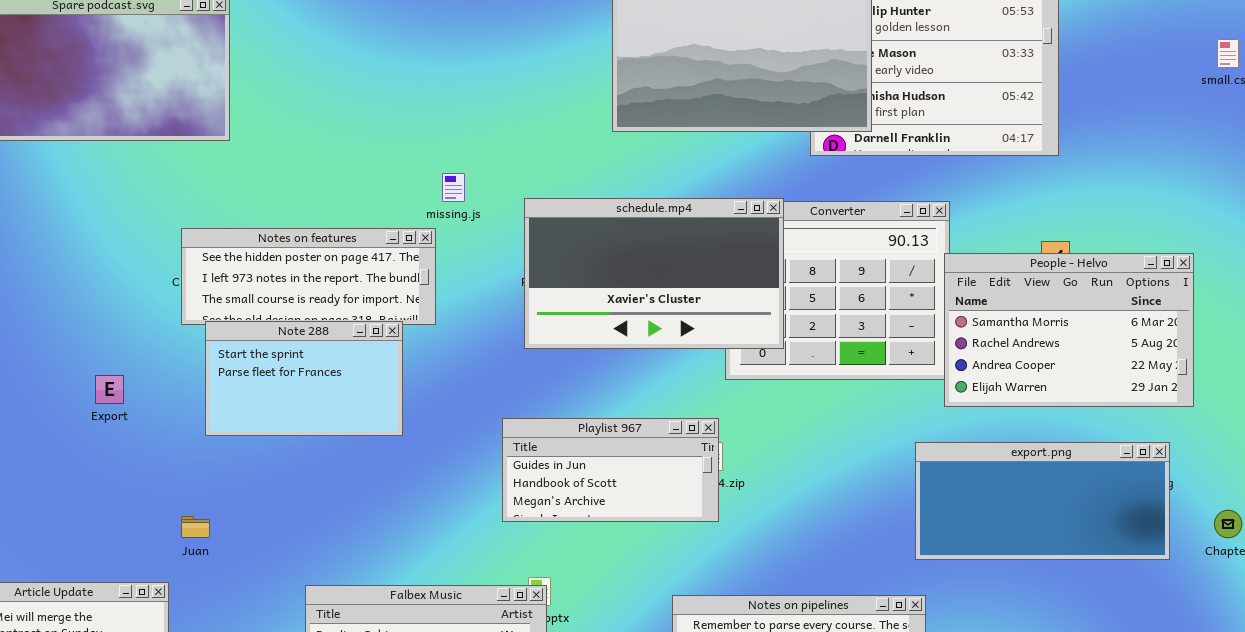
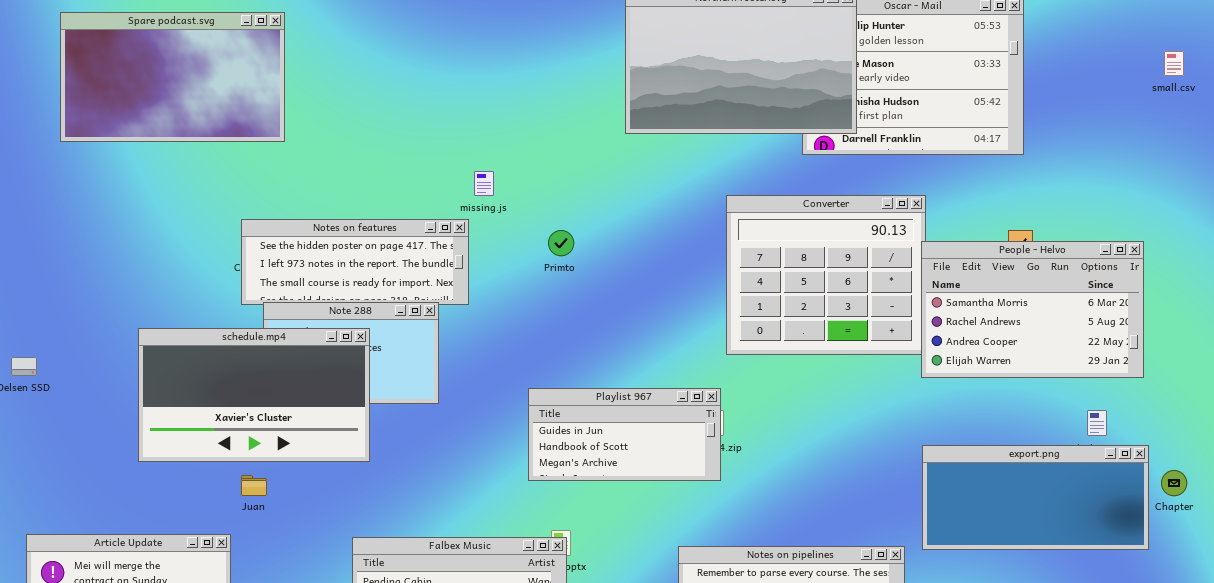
schedule.mp4: [524,198,784,349] -> [138,328,370,462], moved
export.png: [915,442,1170,560] -> [922,445,1149,550], moved

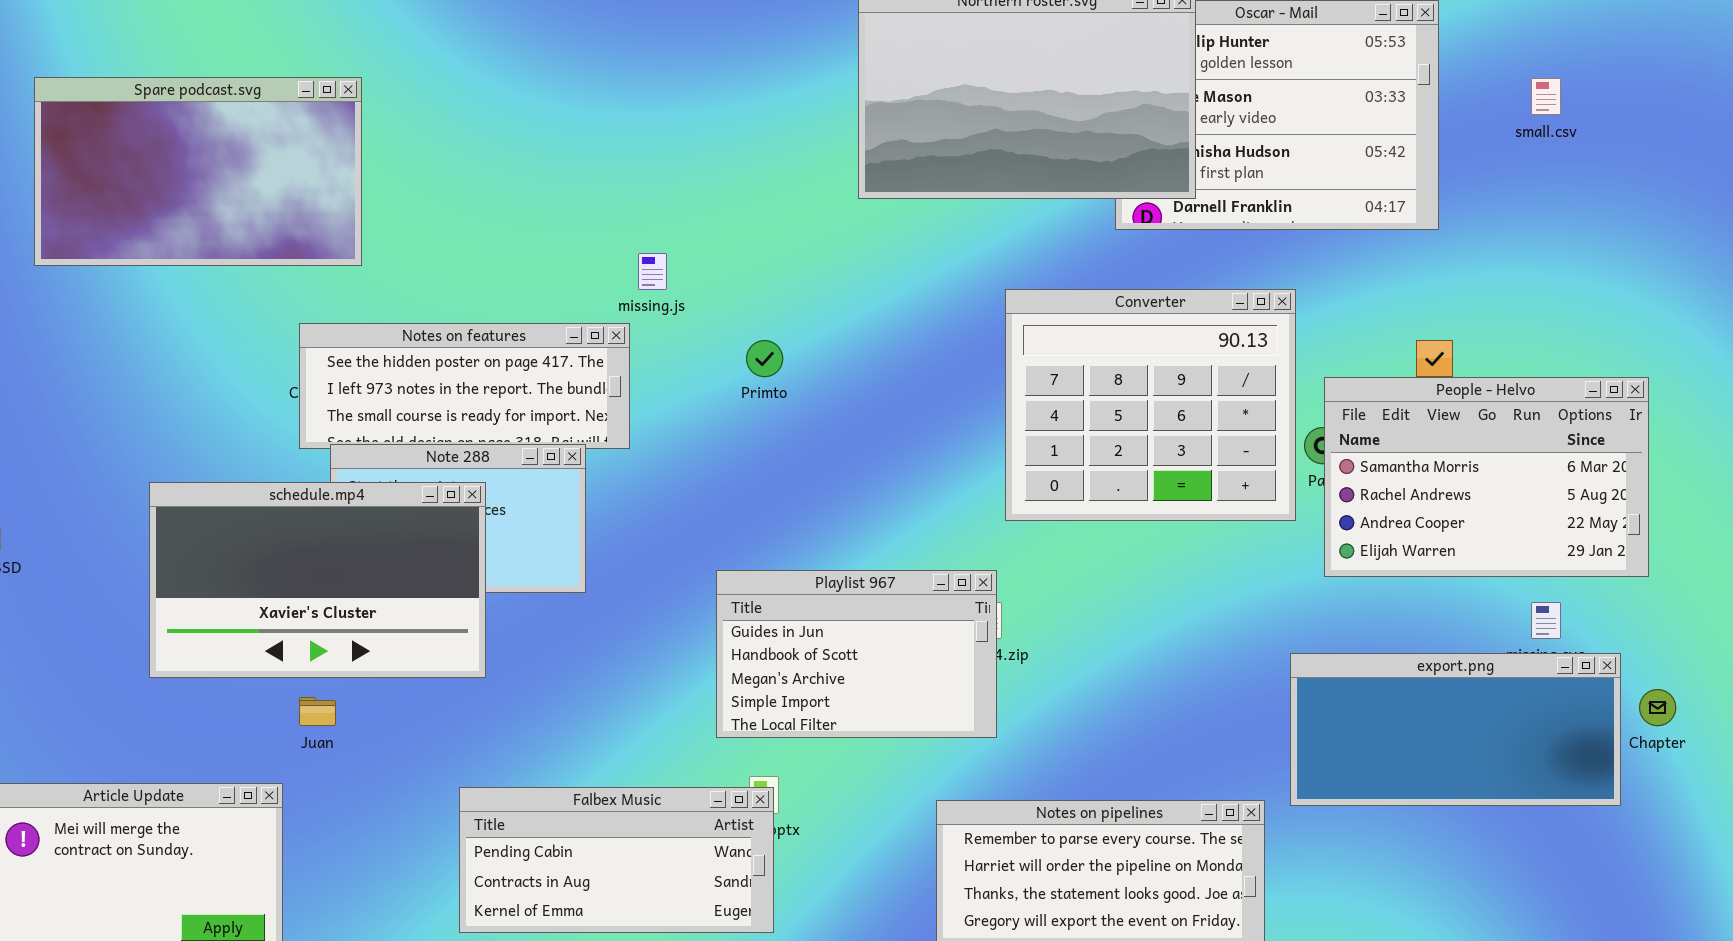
Spare podcast.svg: [60,12,285,142] -> [34,77,362,266], moved
small.csv: [1164,51,1184,76] -> [1531,78,1561,115], moved
People - Helvo: [921,241,1144,378] -> [1324,377,1649,577], moved
Playlist 967: [528,388,721,481] -> [716,570,997,738], resized

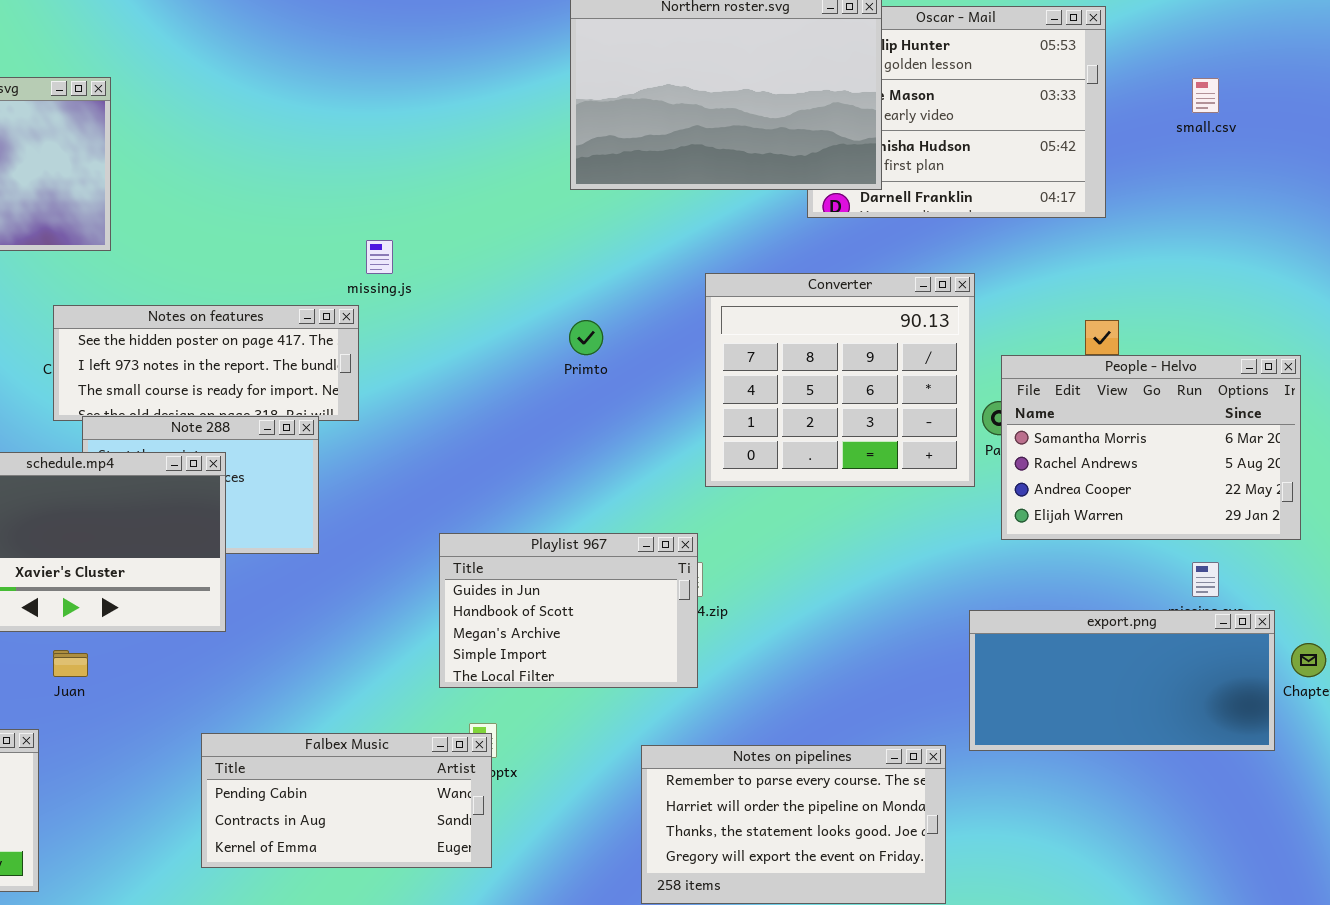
Primto: [746,340,783,377] -> [569,320,603,355], moved

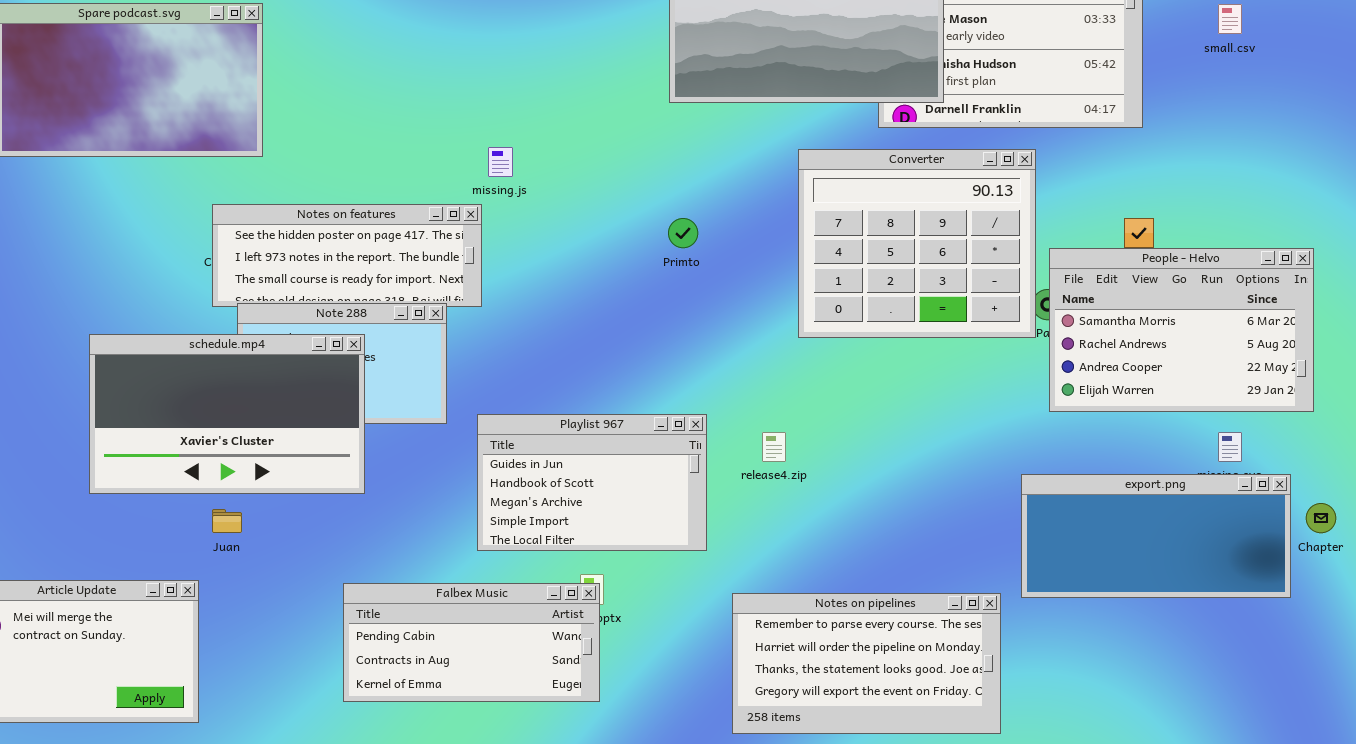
Converter: [705,273,975,487] -> [798,149,1036,338], moved
Playlist 967: [439,533,698,688] -> [477,414,707,551], moved

